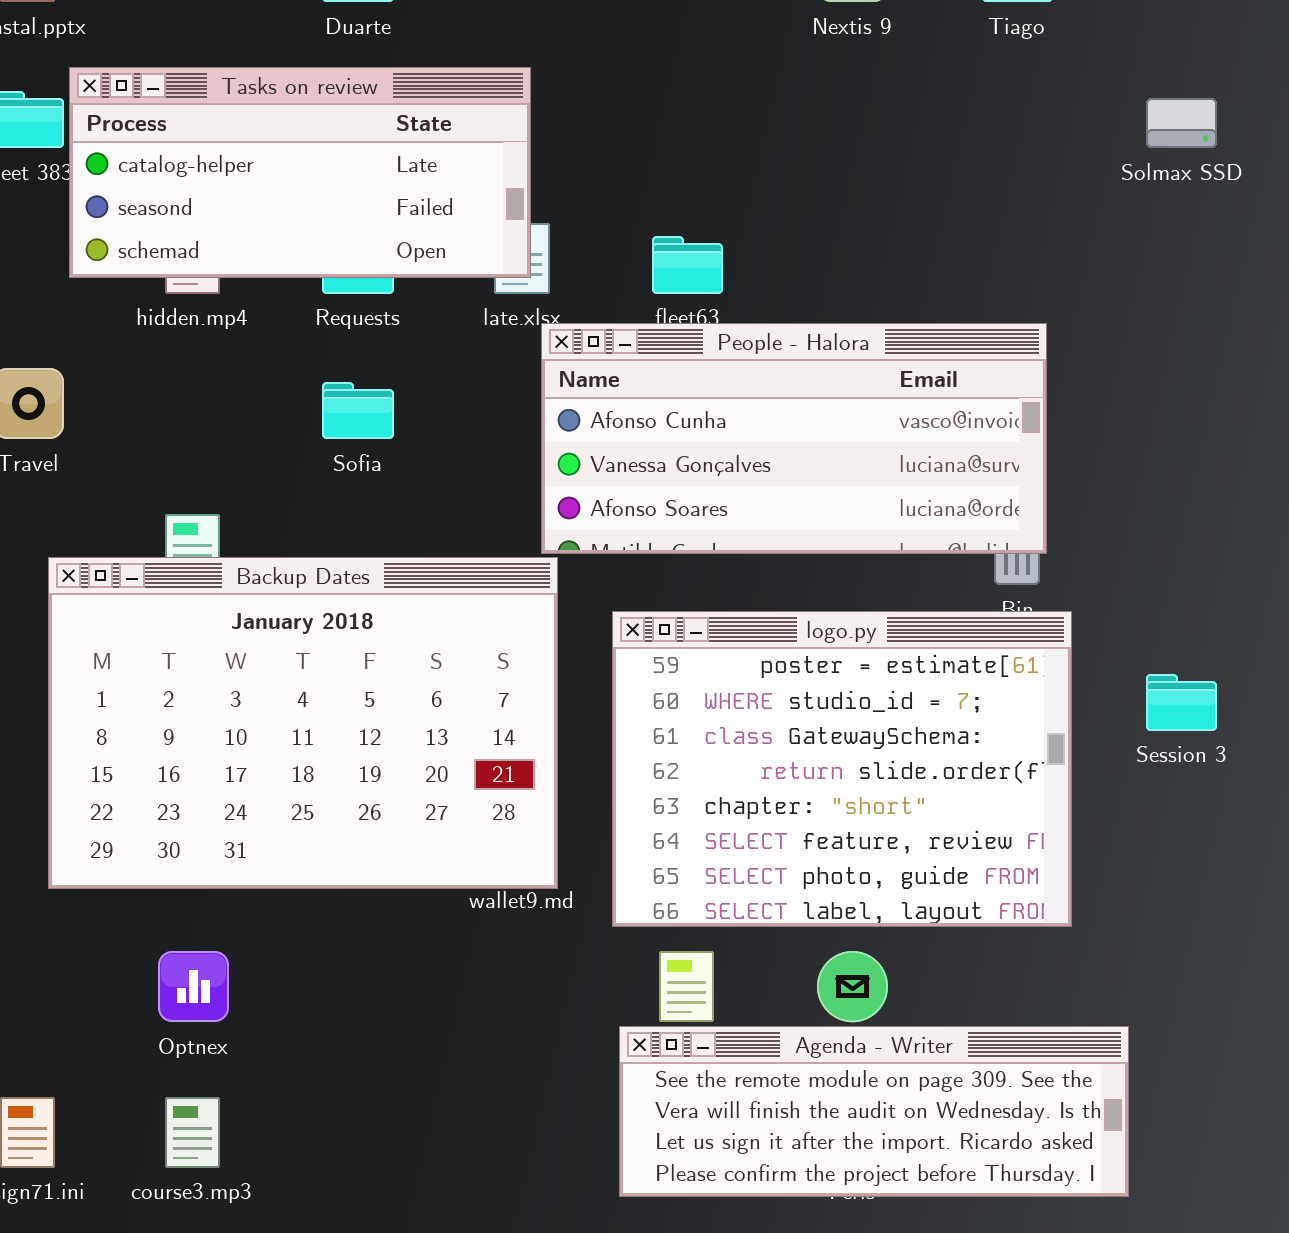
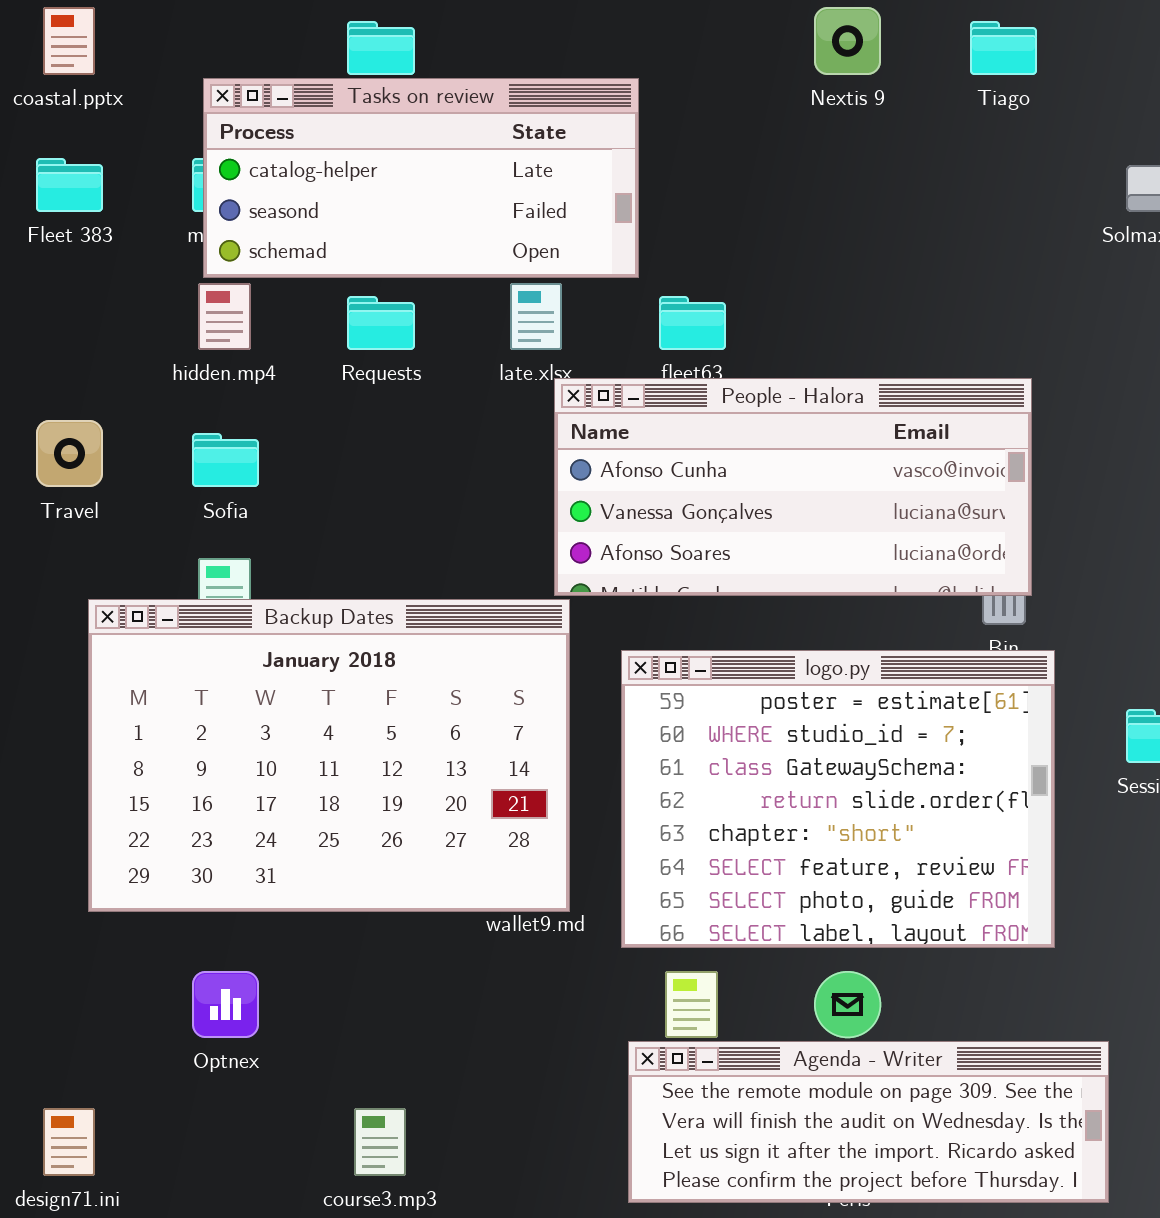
Tasks on review: [69,67,531,278] -> [203,78,639,278], moved
Sofia: [322,382,394,439] -> [192,433,259,487], moved
course3.mp3: [165,1097,220,1168] -> [354,1108,406,1176], moved

